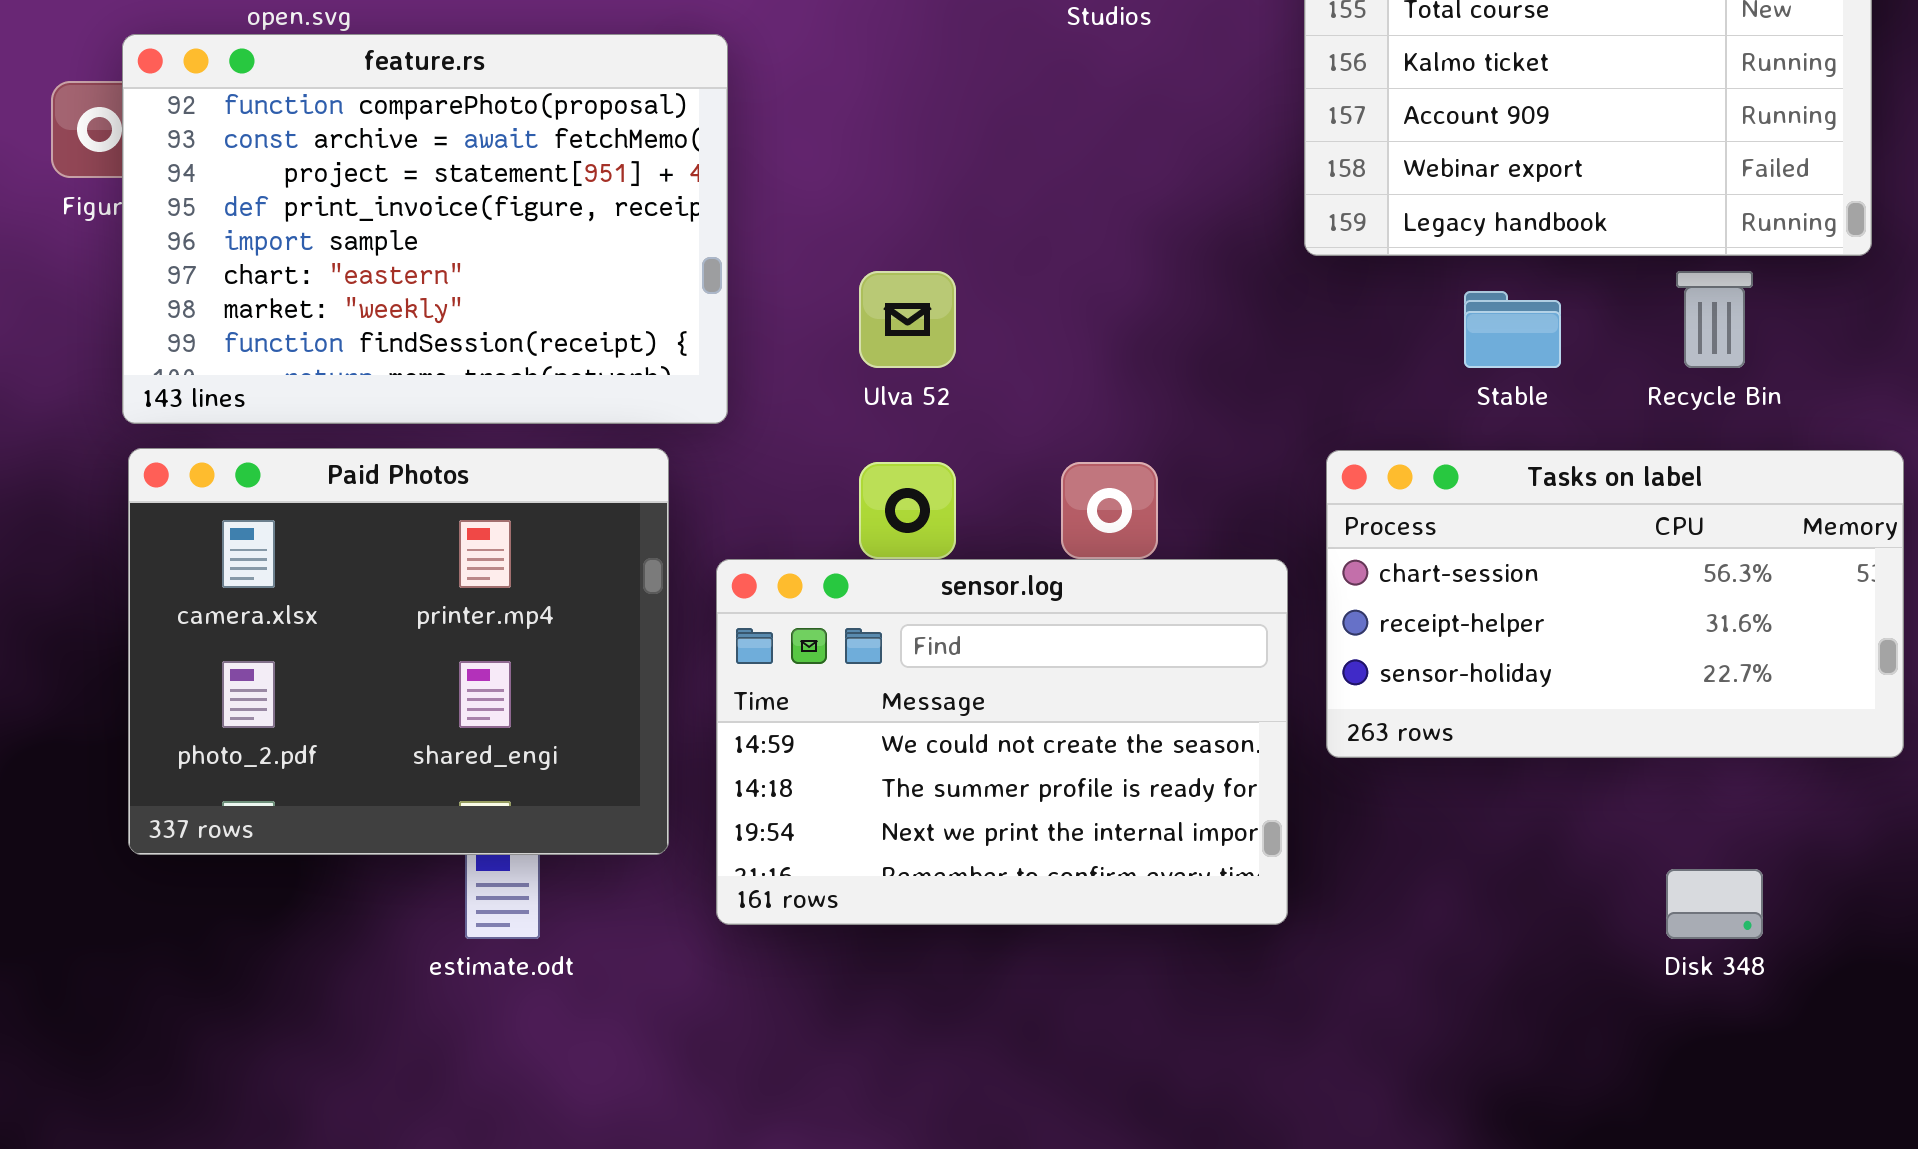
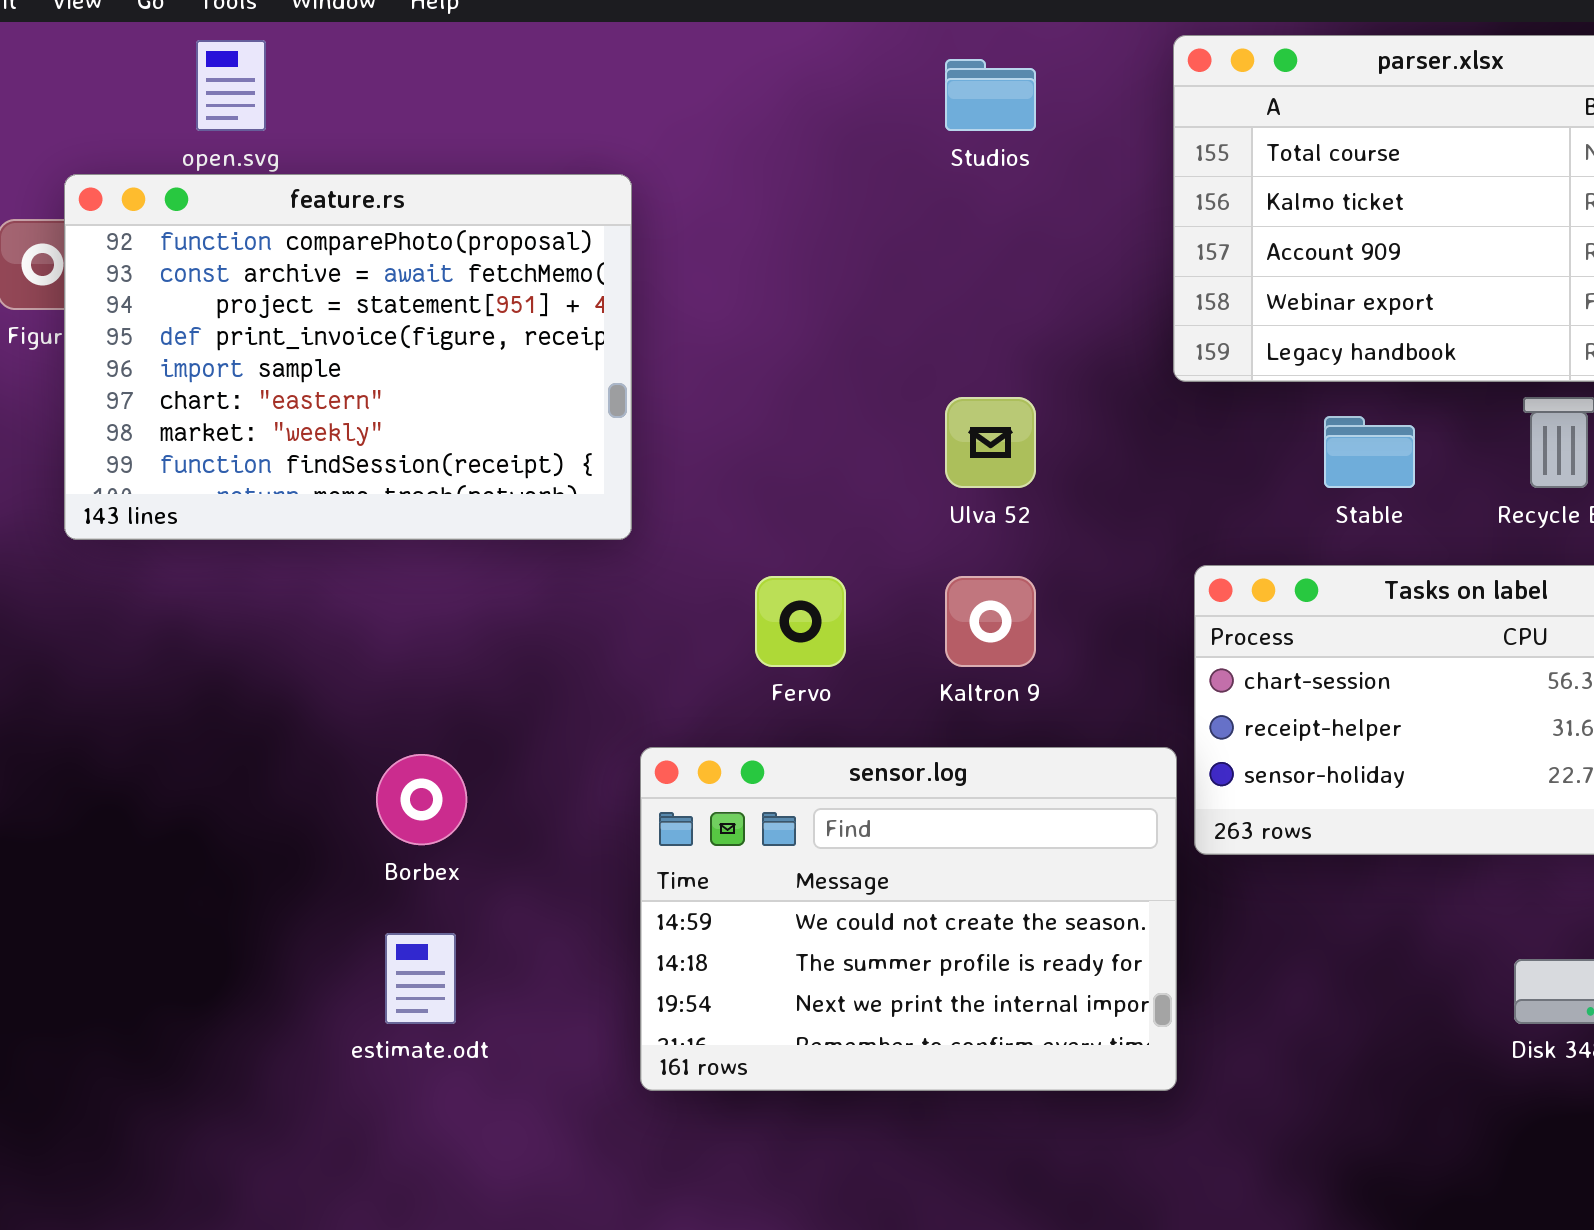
Ulva 52: [859,271,956,368] -> [945,397,1036,488], moved
Paid Photos: [128,448,669,855] -> none, closed
sensor.log: [716,559,1288,925] -> [640,747,1177,1091], moved

